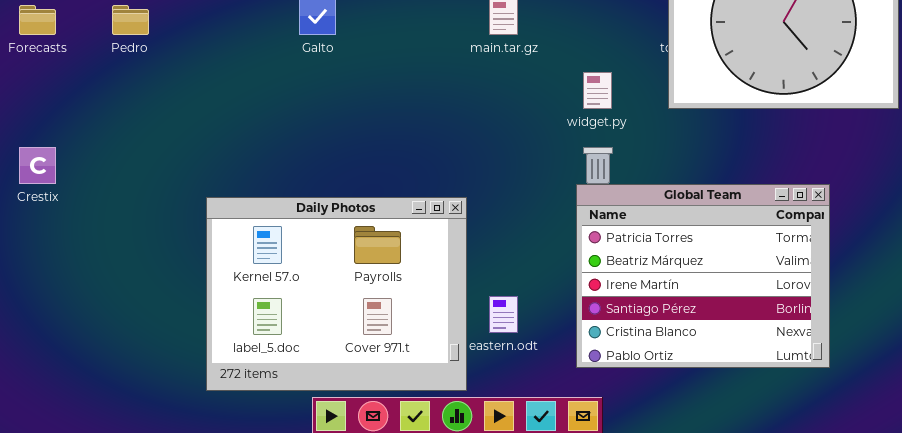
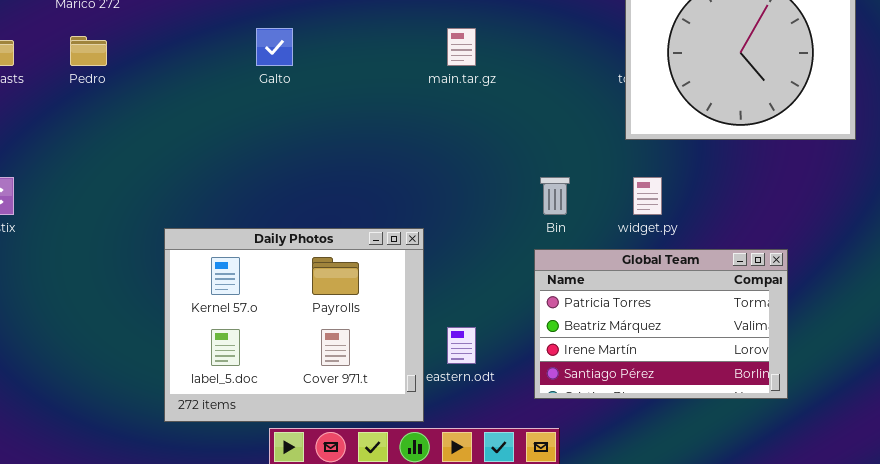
widget.py: [583,72,612,109] -> [633,177,662,215], moved
Global Team: [576,184,830,368] -> [534,249,788,399], resized

